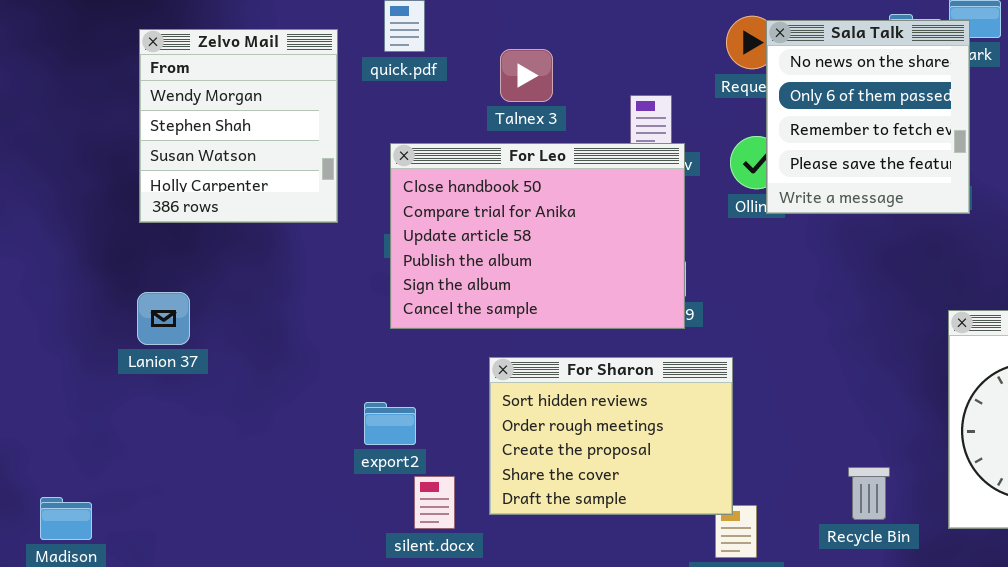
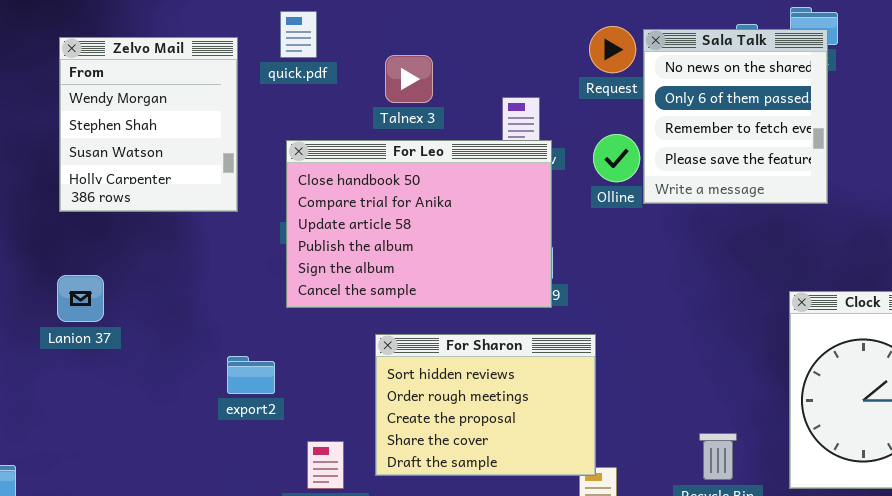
Sala Talk: [766,20,970,214] -> [643,29,828,204], moved
export2: [364,402,416,445] -> [227,356,275,394], moved

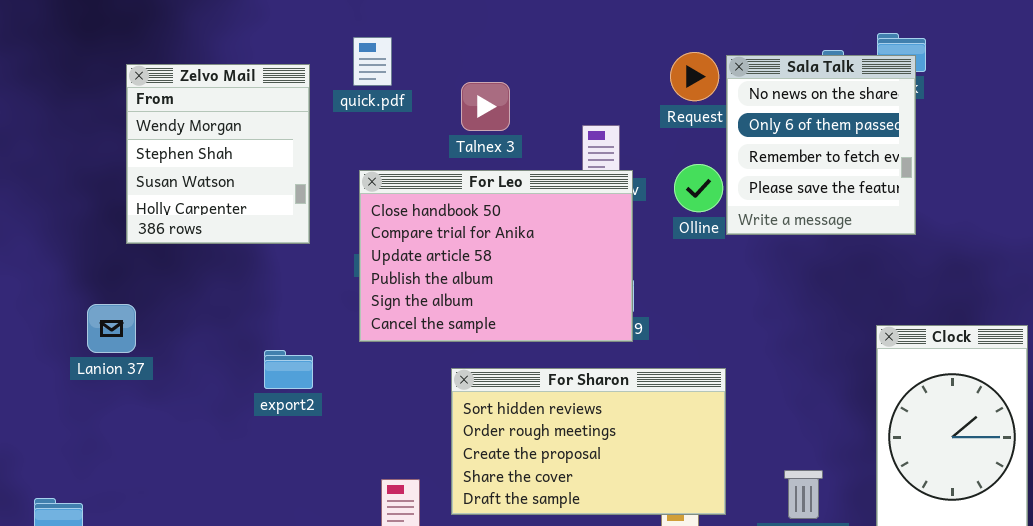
Lanion 37: [57,275,104,322] -> [87,304,136,353], moved
For Sharon: [375,334,596,476] -> [451,368,726,515], resized
export2: [227,356,275,394] -> [264,350,313,389], moved

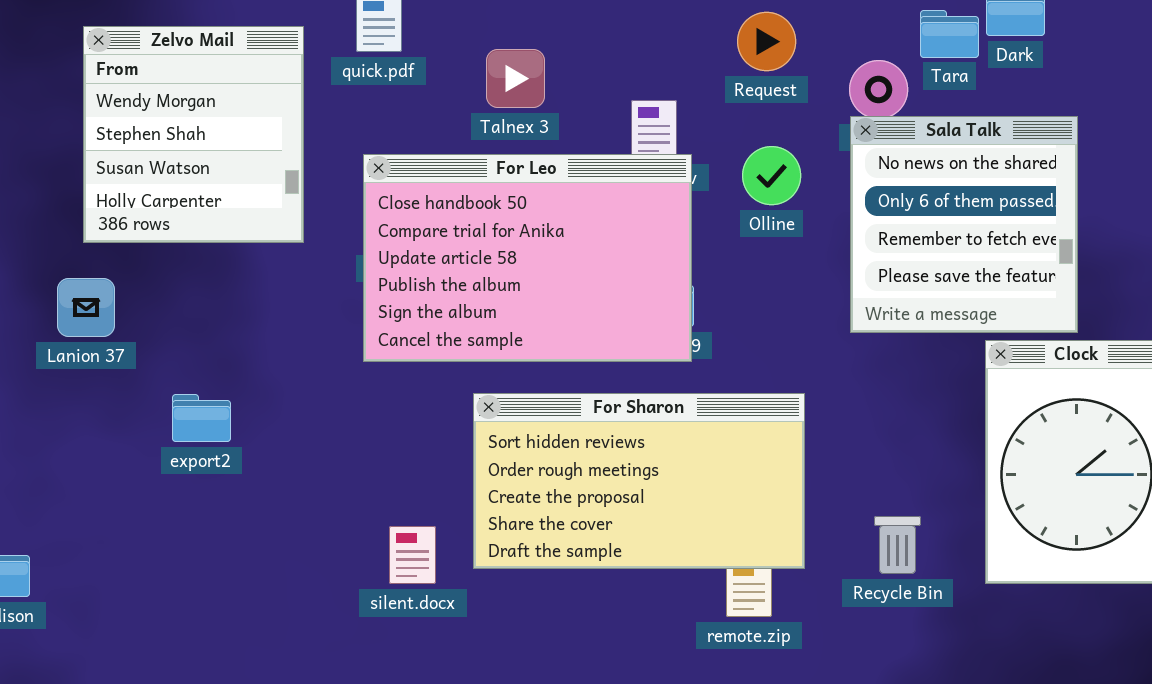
Sala Talk: [726,55,916,235] -> [850,116,1078,333], moved
Lanion 37: [87,304,136,353] -> [57,278,115,337], moved
export2: [264,350,313,389] -> [172,394,231,442], moved

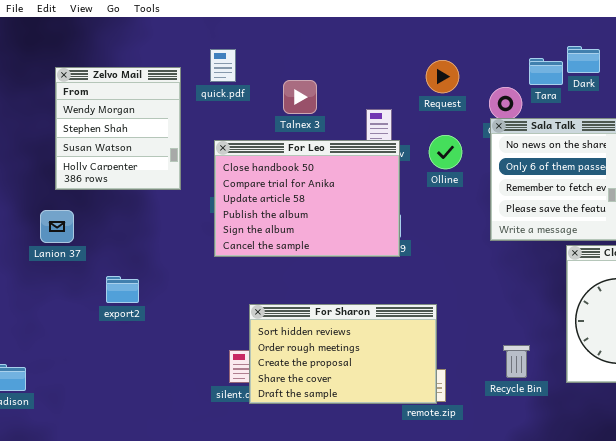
For Sharon: [473,393,805,569] -> [249,304,437,404], moved

